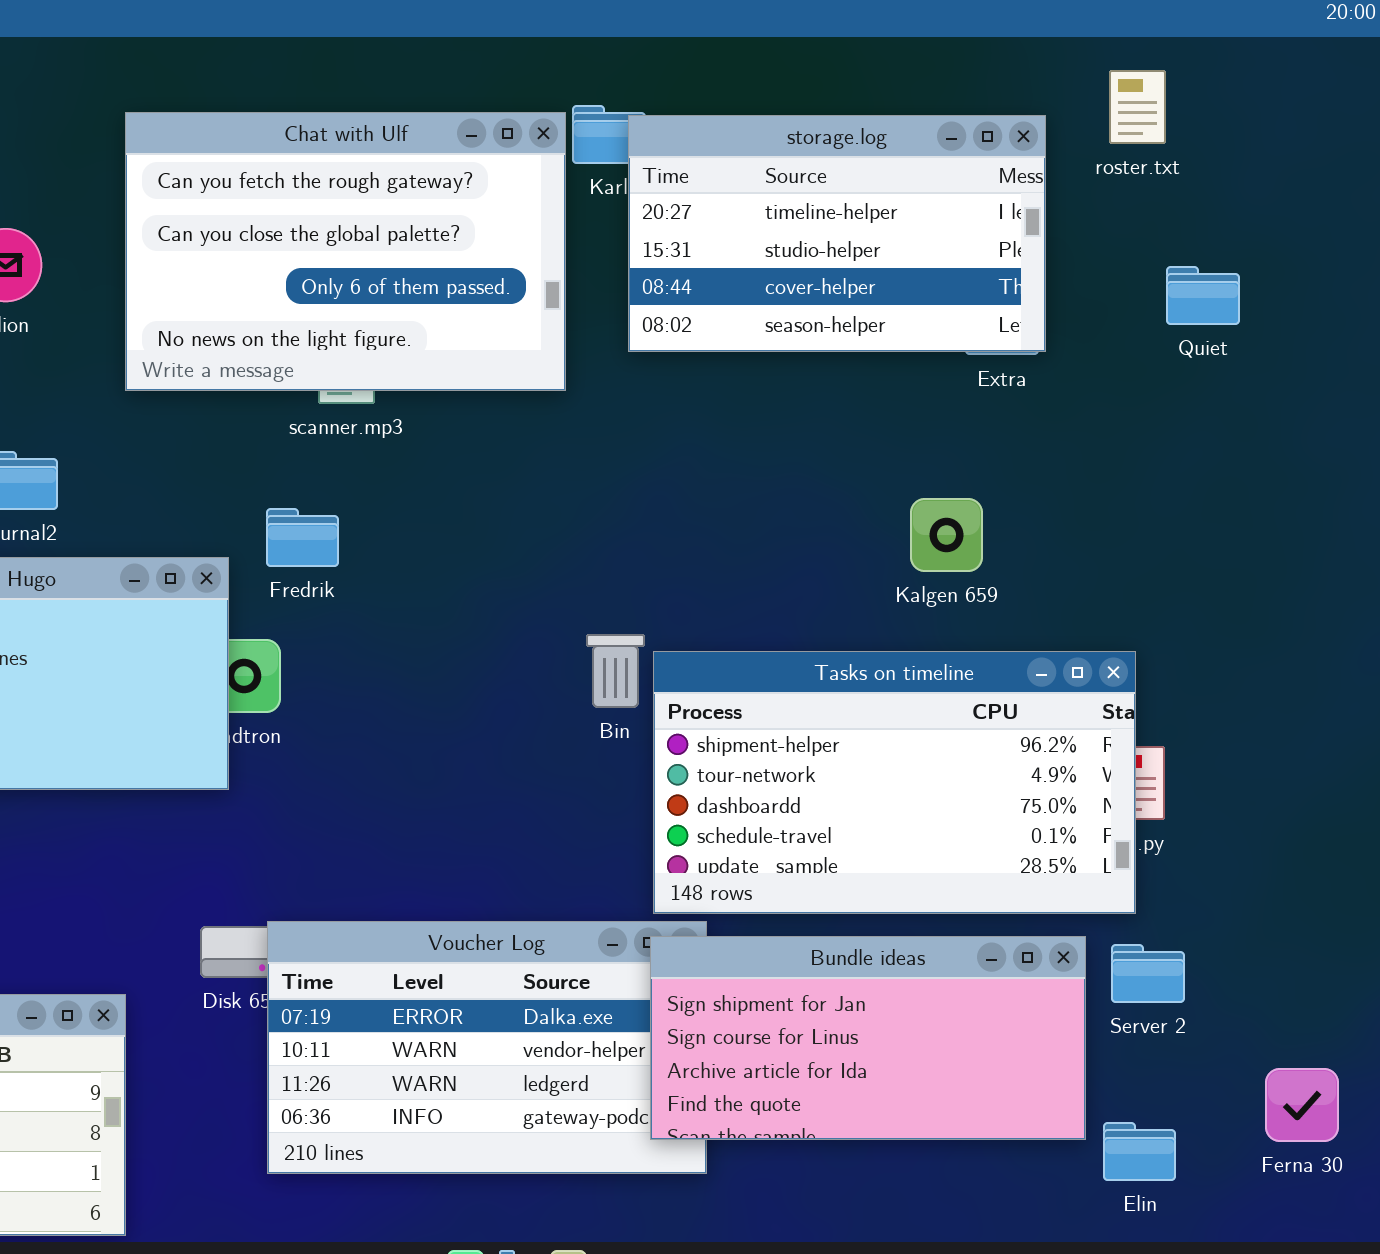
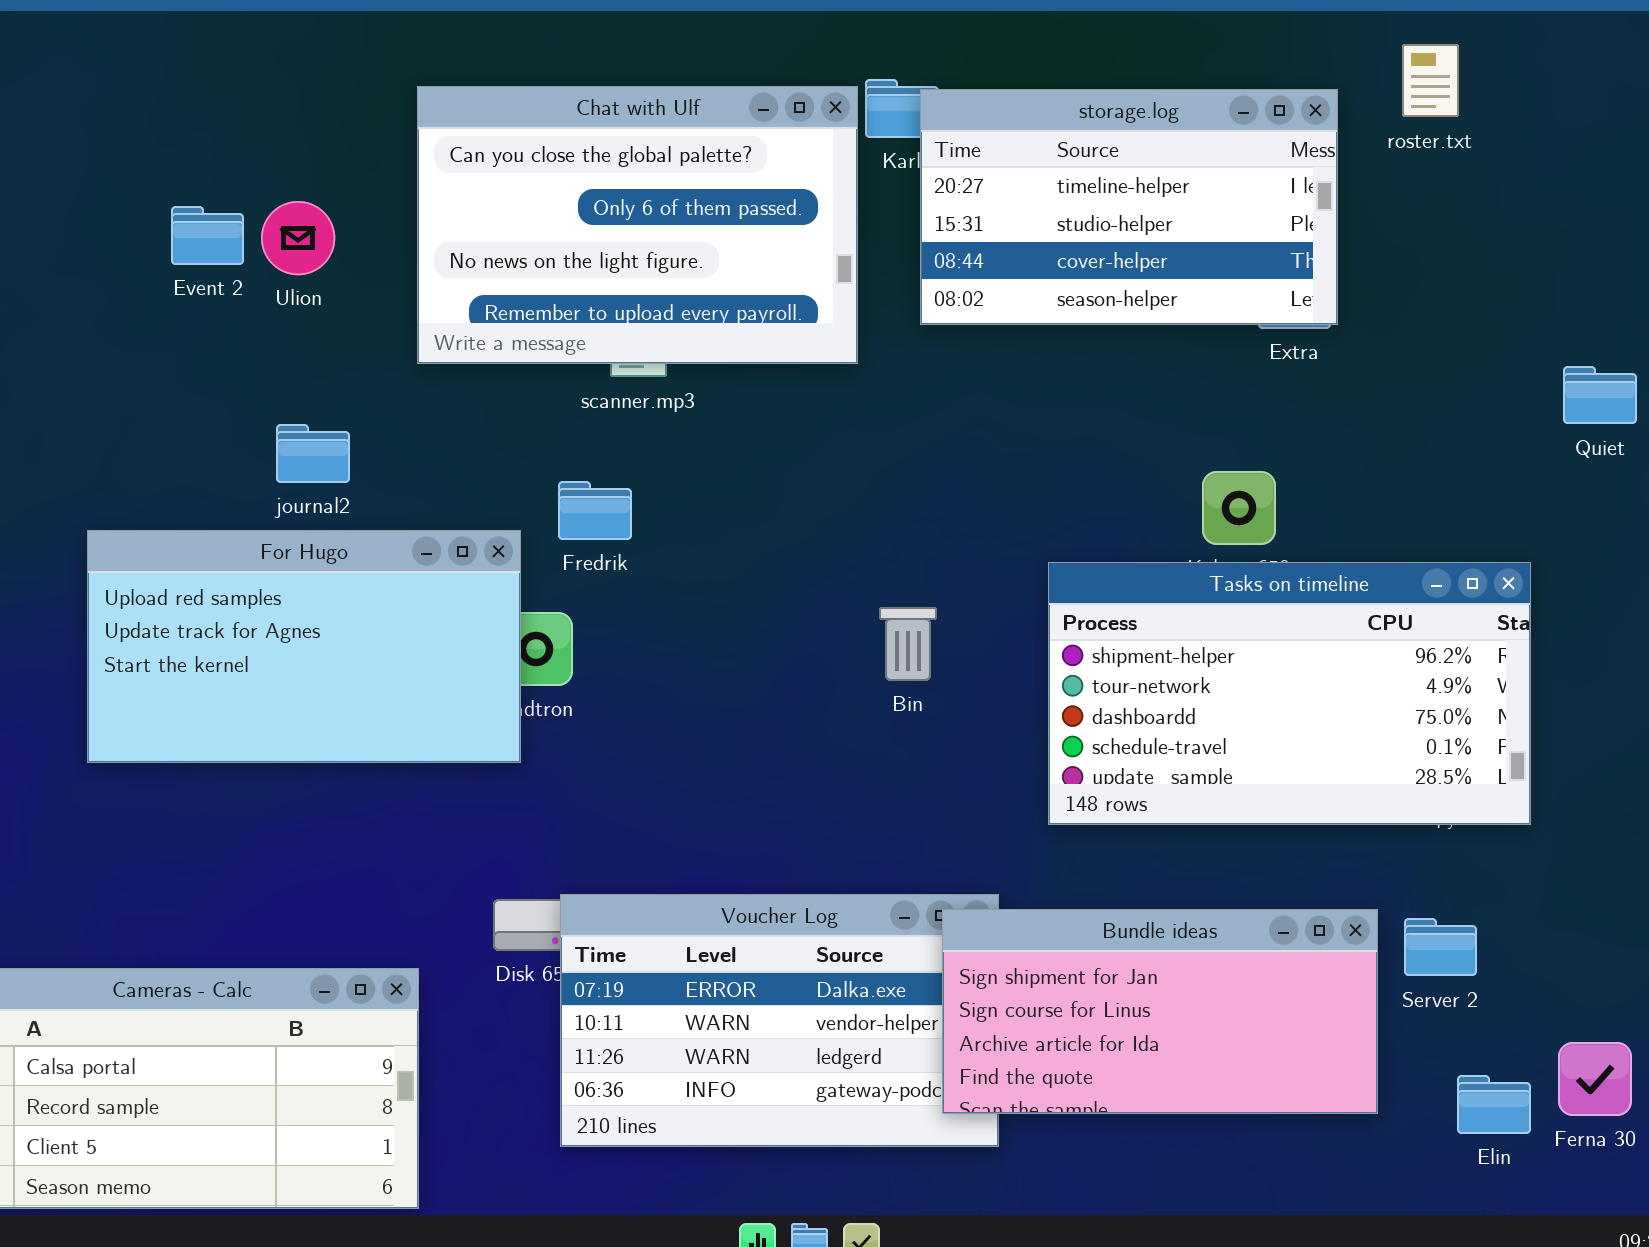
Chat with Ulf: [125,112,566,391] -> [417,86,858,364], scrolled down 1 row
Quiet: [1166,266,1240,325] -> [1563,366,1637,424], moved
Tasks on timeline: [653,651,1136,914] -> [1048,562,1531,825], moved
Elin: [1103,1122,1176,1181] -> [1457,1075,1531,1134], moved

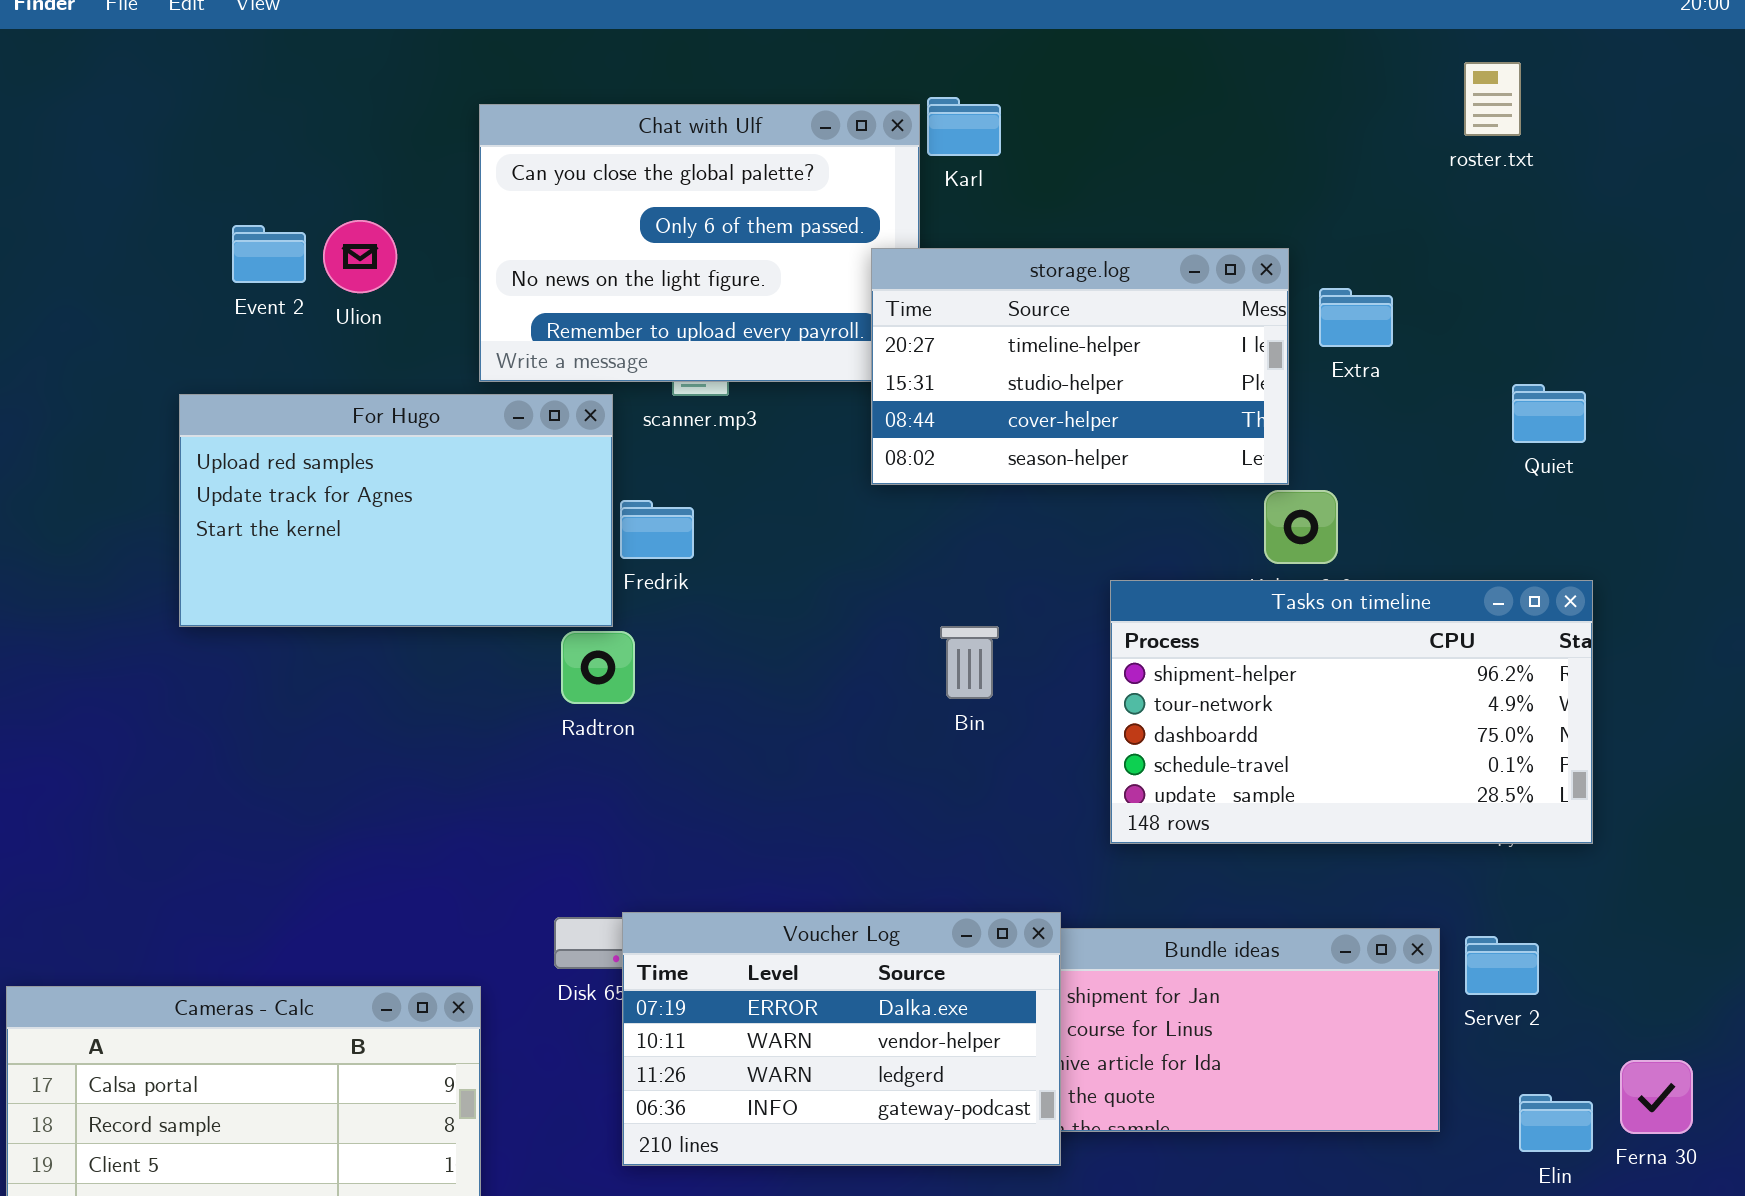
storage.log: [920,89,1338,325] -> [871,248,1289,485], moved
Quiet: [1563,366,1637,424] -> [1512,384,1586,443], moved
For Hugo: [87,530,521,763] -> [179,394,613,627], moved
Voucher Log: [560,894,999,1147] -> [622,912,1061,1166], raised

